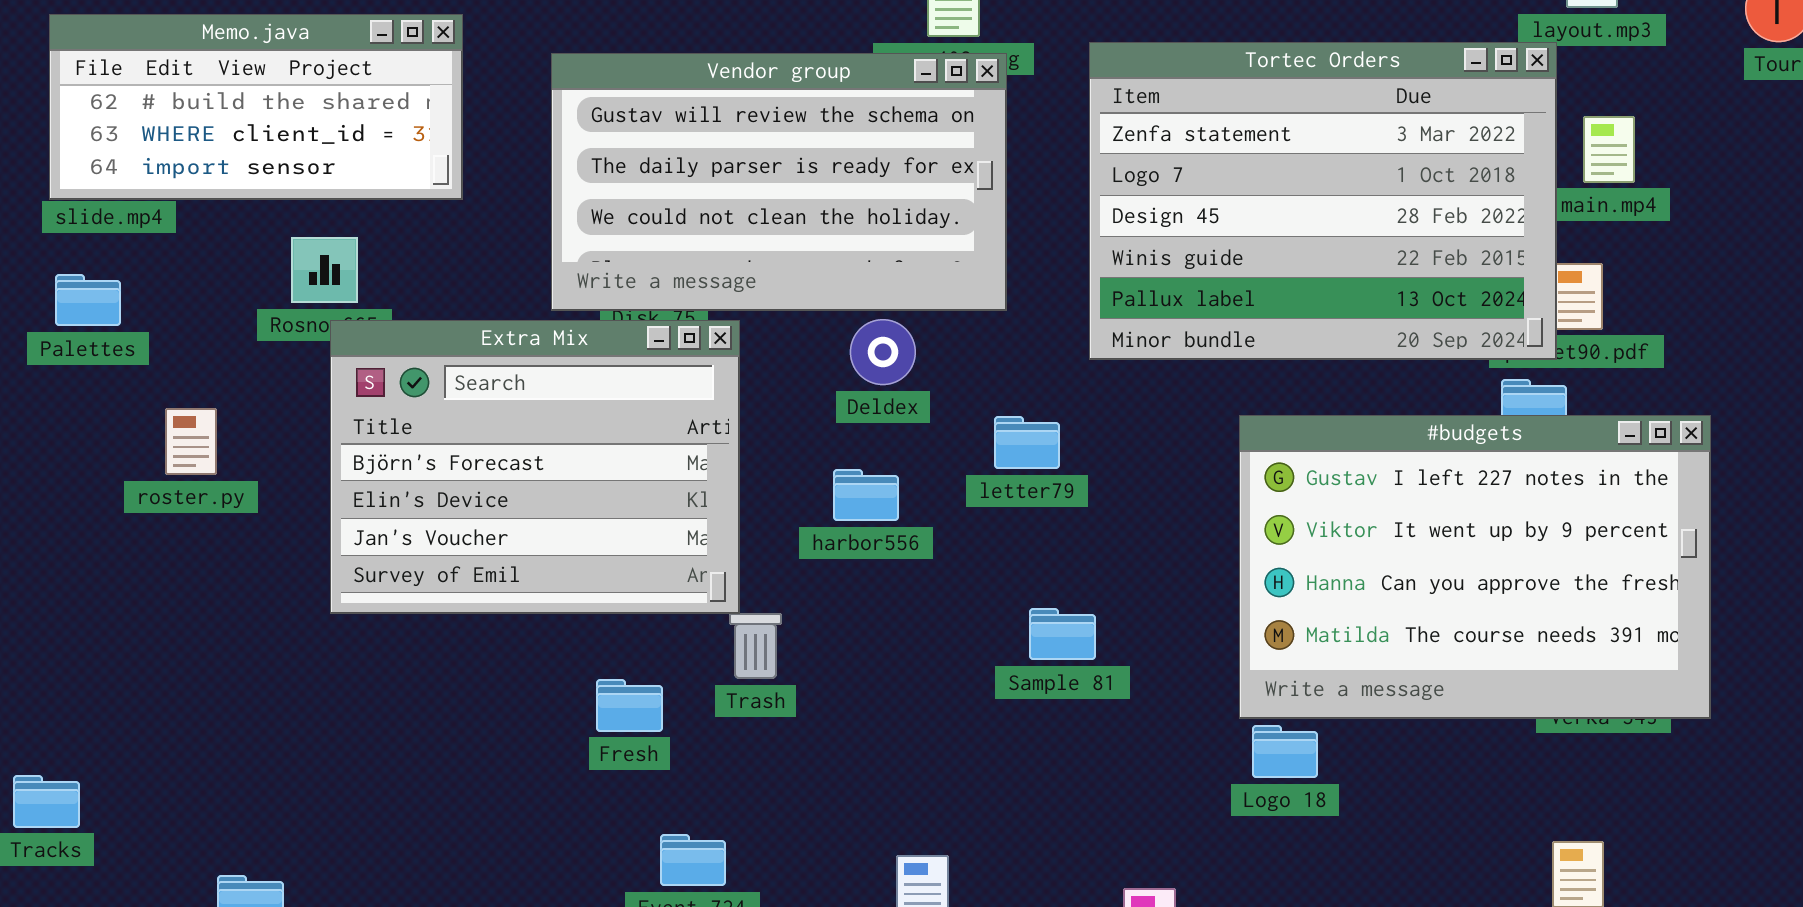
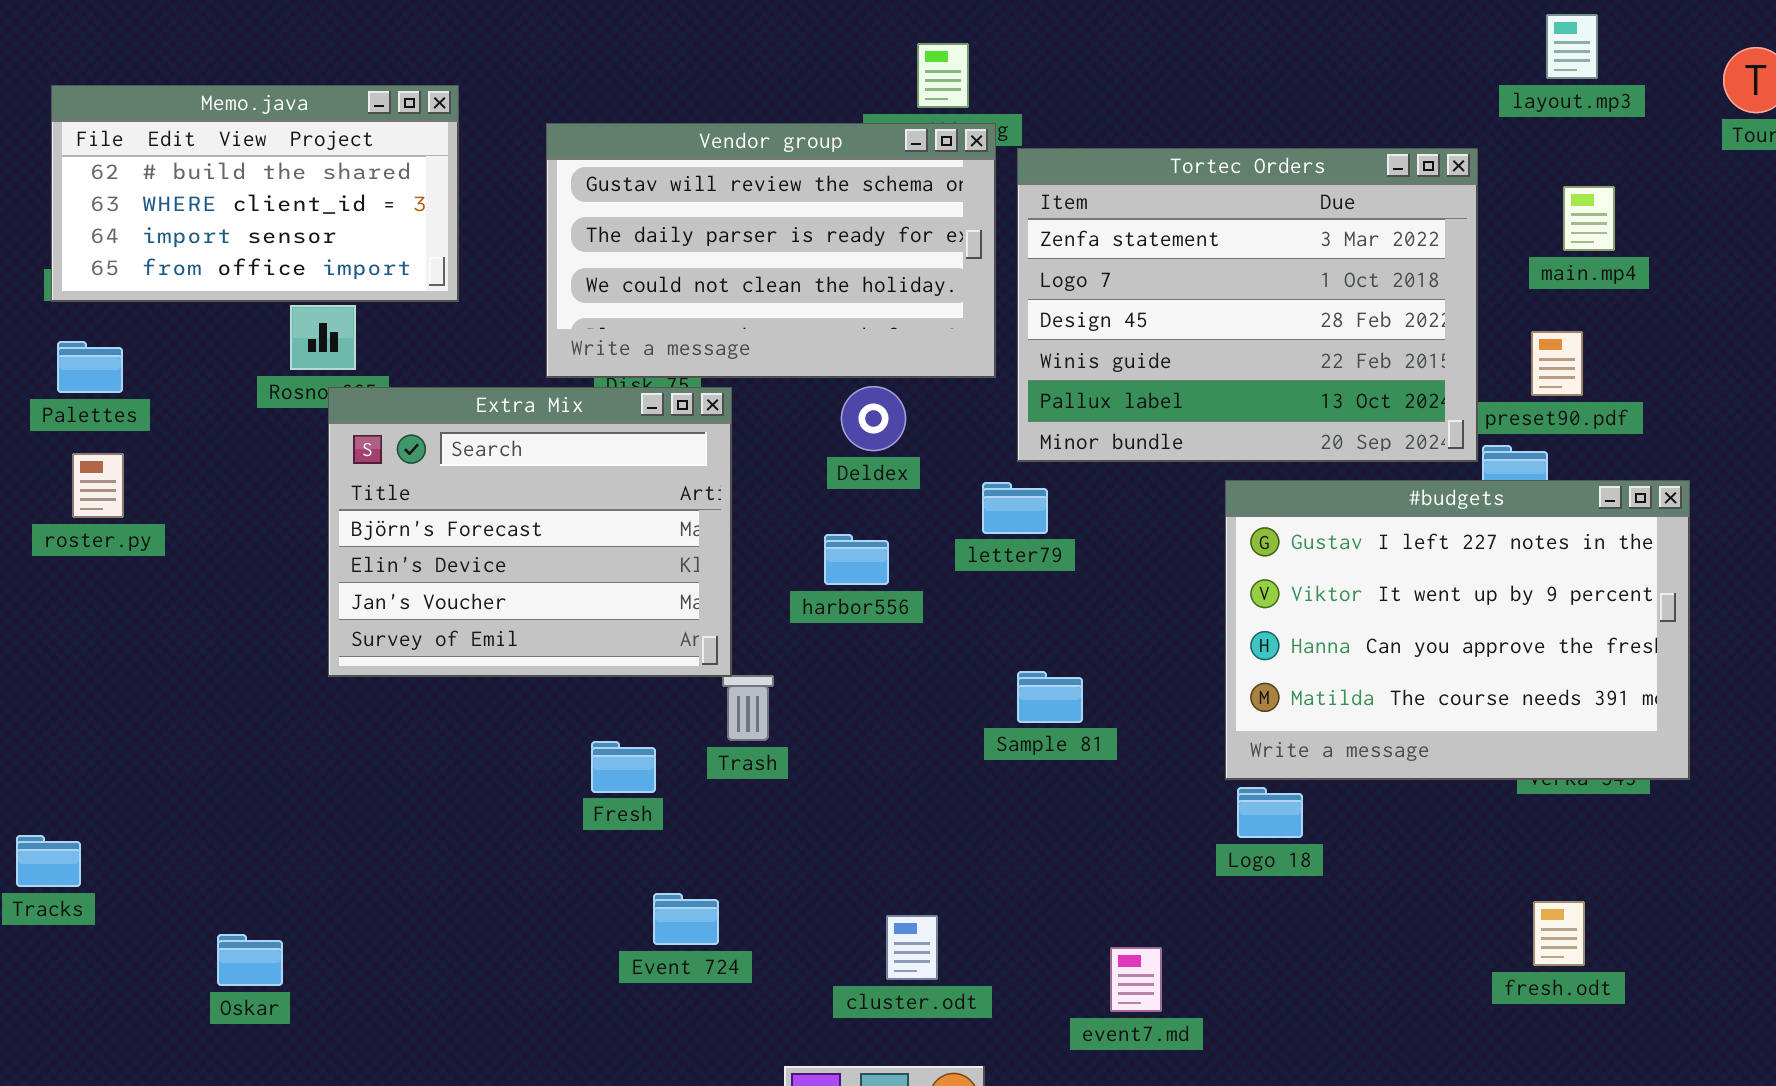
Memo.java: [49,14,463,200] -> [51,85,459,302], resized
Tortec Orders: [1089,42,1557,360] -> [1017,148,1478,462], moved
roster.py: [165,408,217,475] -> [72,453,124,518], moved

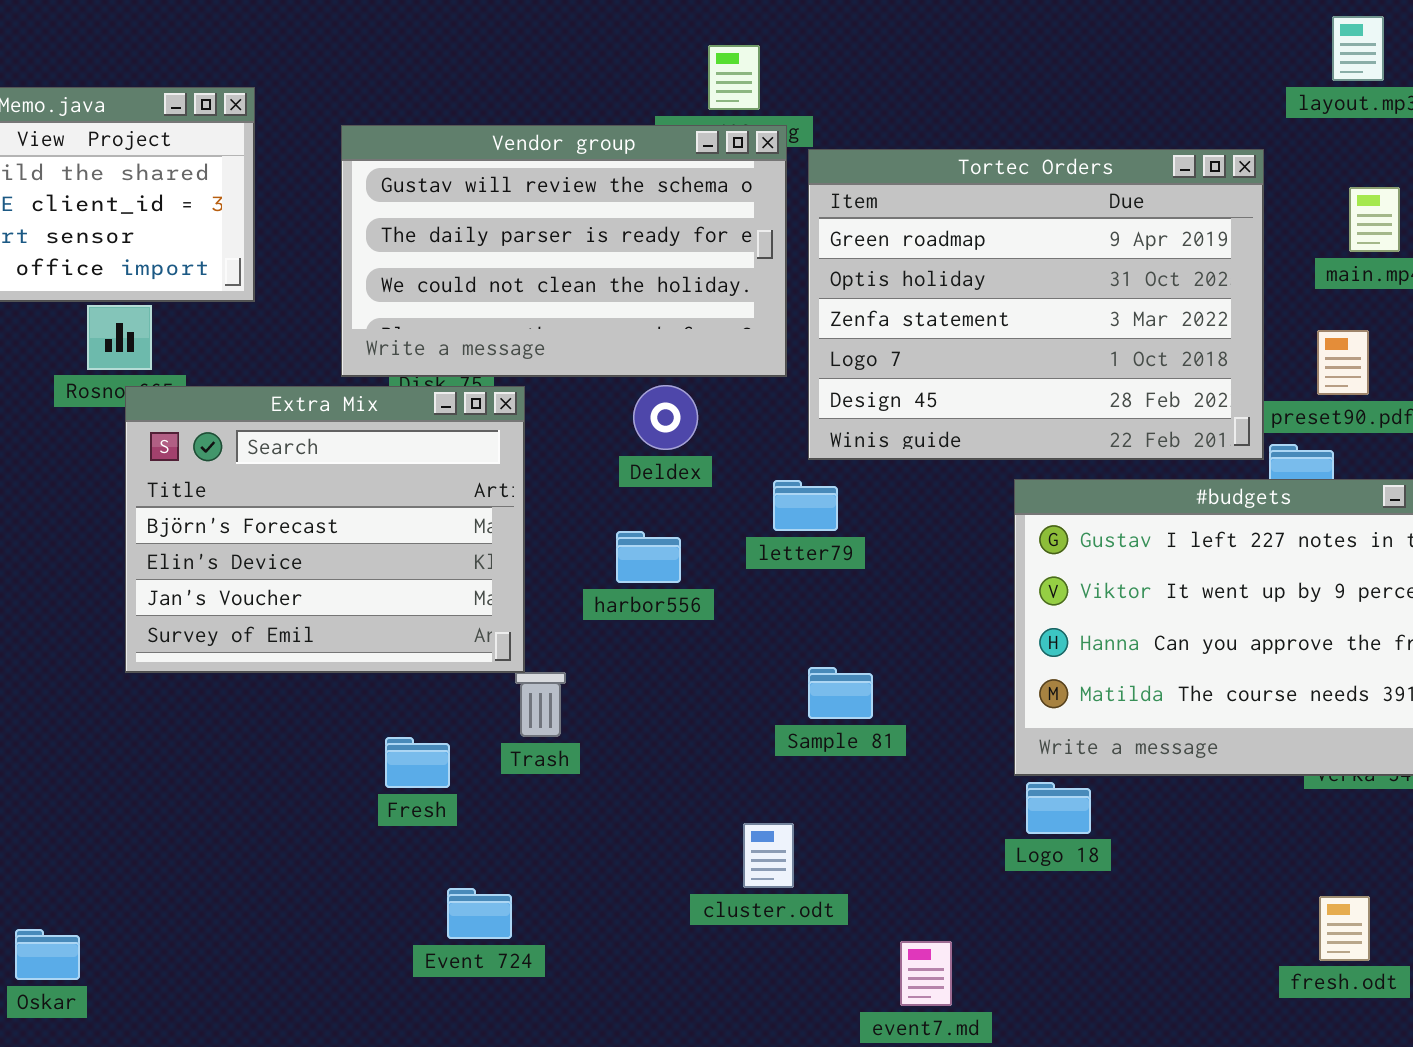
Tortec Orders: [1017,148,1478,462] -> [808,149,1264,460], scrolled up 2 rows
cluster.odt: [886,915,938,980] -> [743,823,794,888], moved

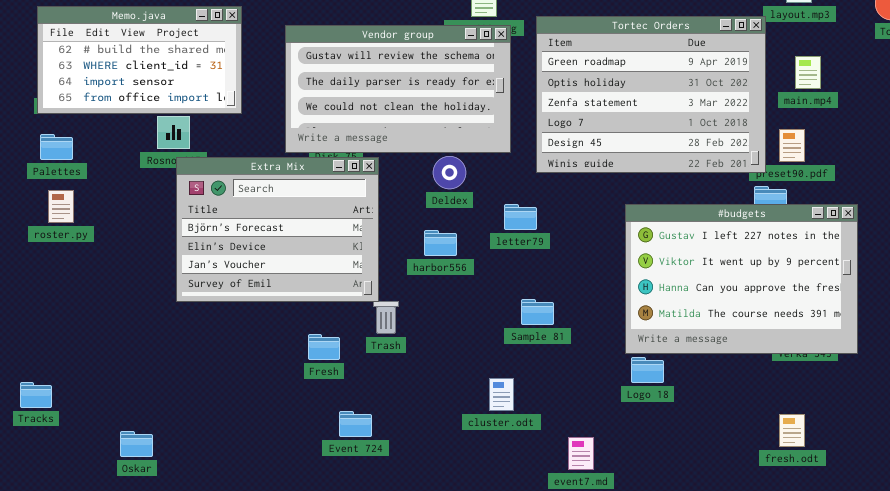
Tortec Orders: [808,149,1264,460] -> [536,16,766,173], moved

